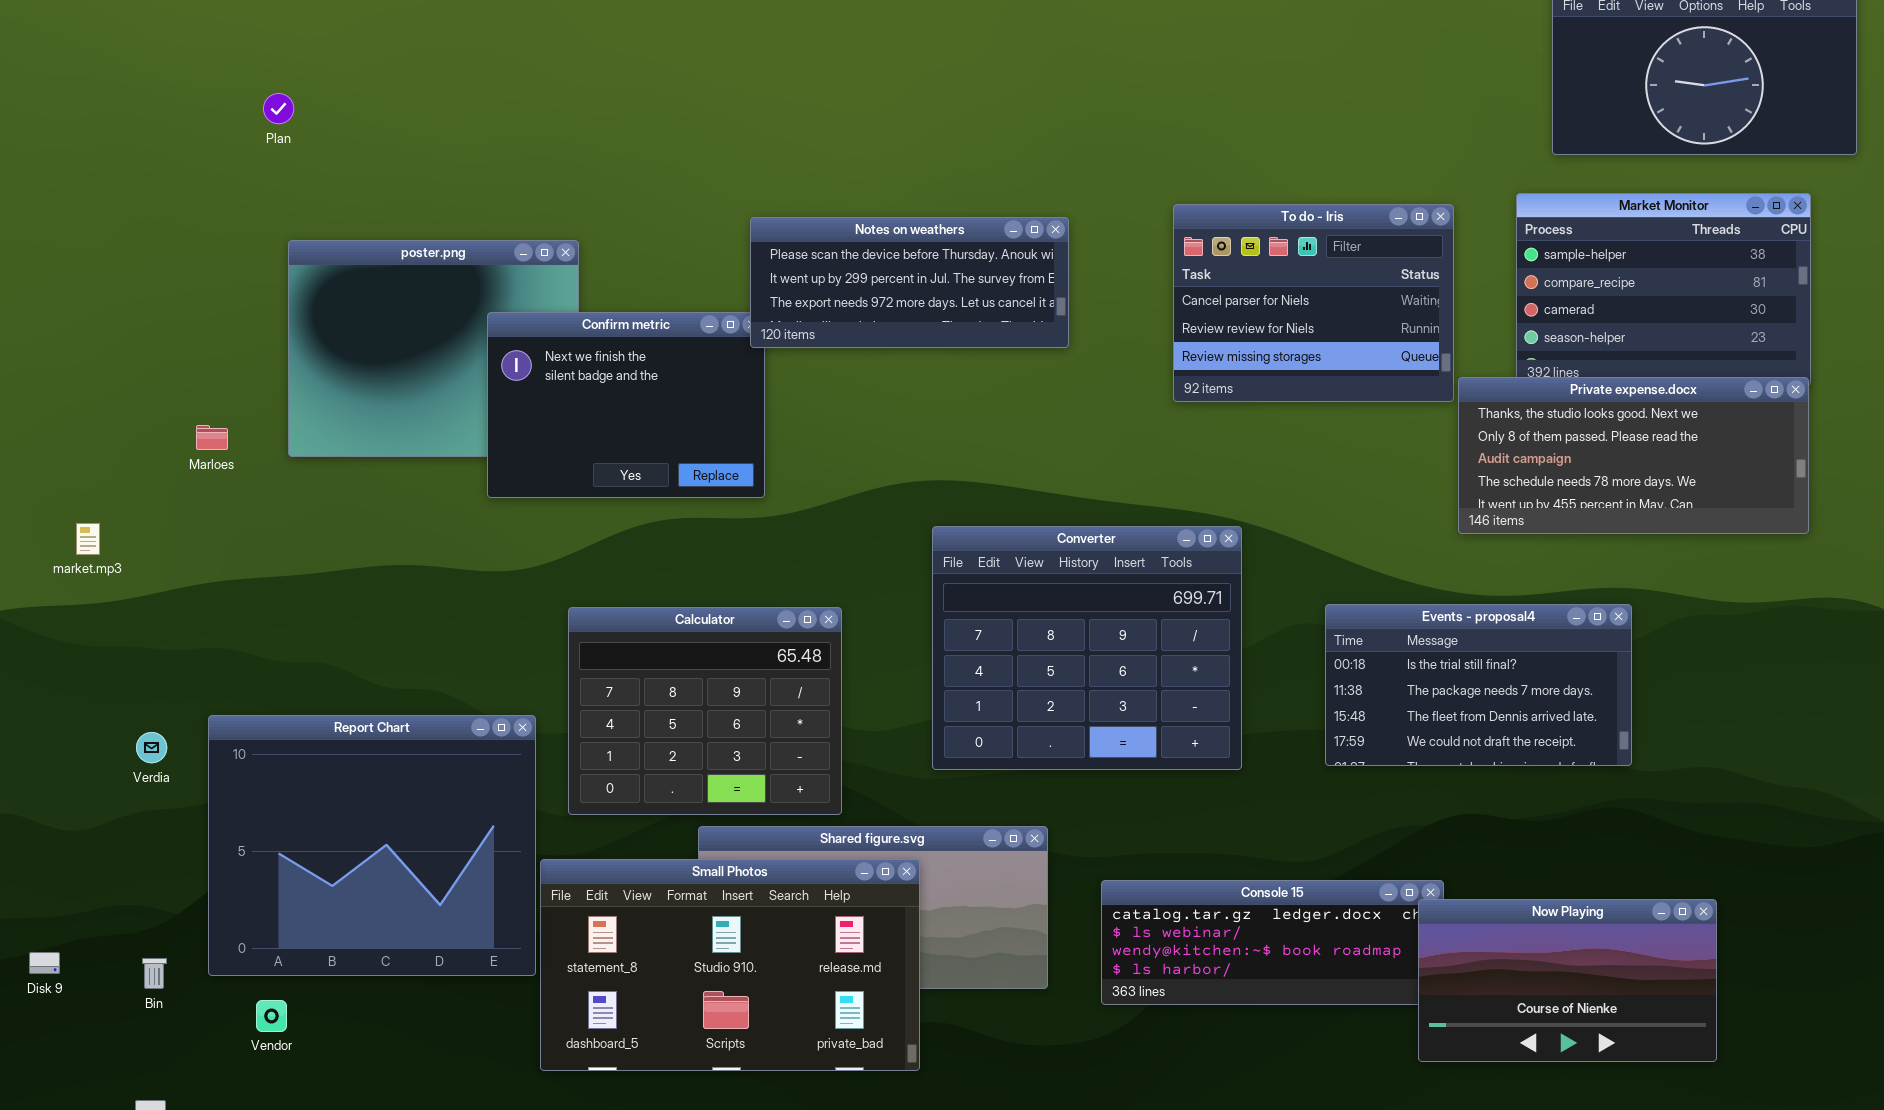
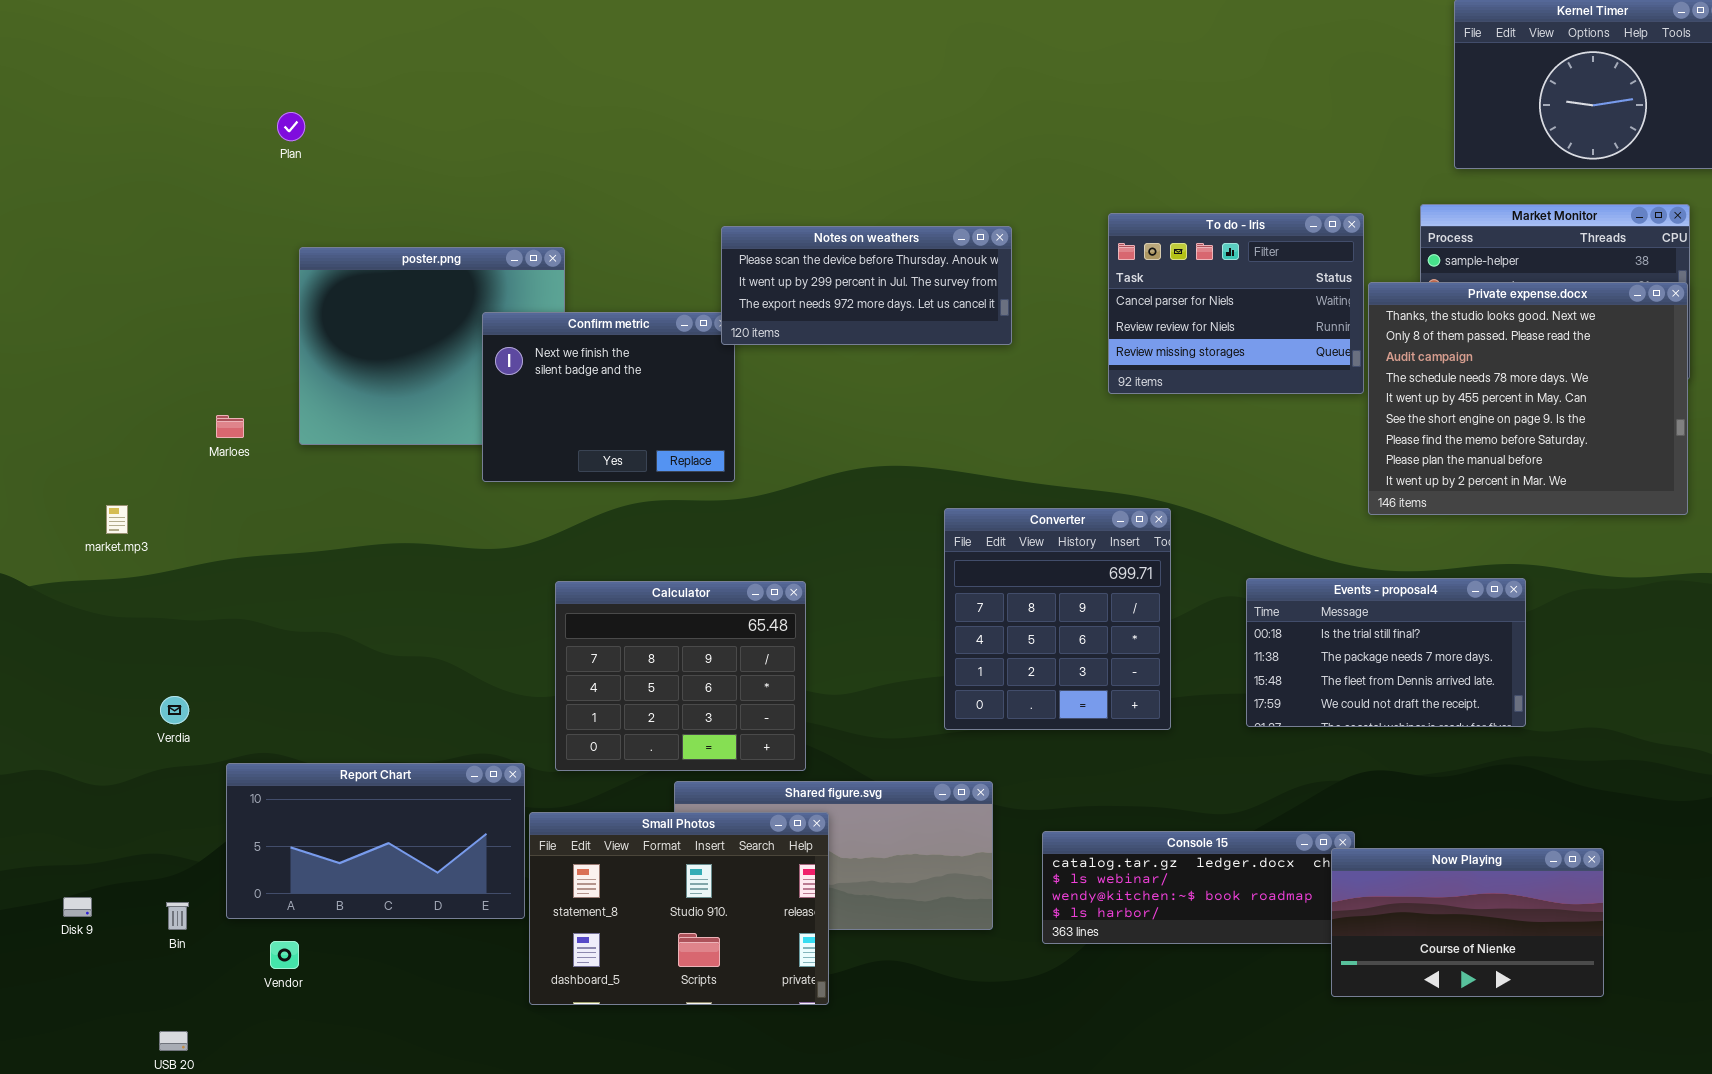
Private expense.docx: [1458,377,1809,534] -> [1368,282,1688,515], resized
Converter: [932,526,1242,770] -> [944,508,1171,730], resized
Report Chart: [208,715,536,976] -> [226,763,525,919], resized
Small Photos: [540,859,920,1071] -> [529,812,829,1005], resized

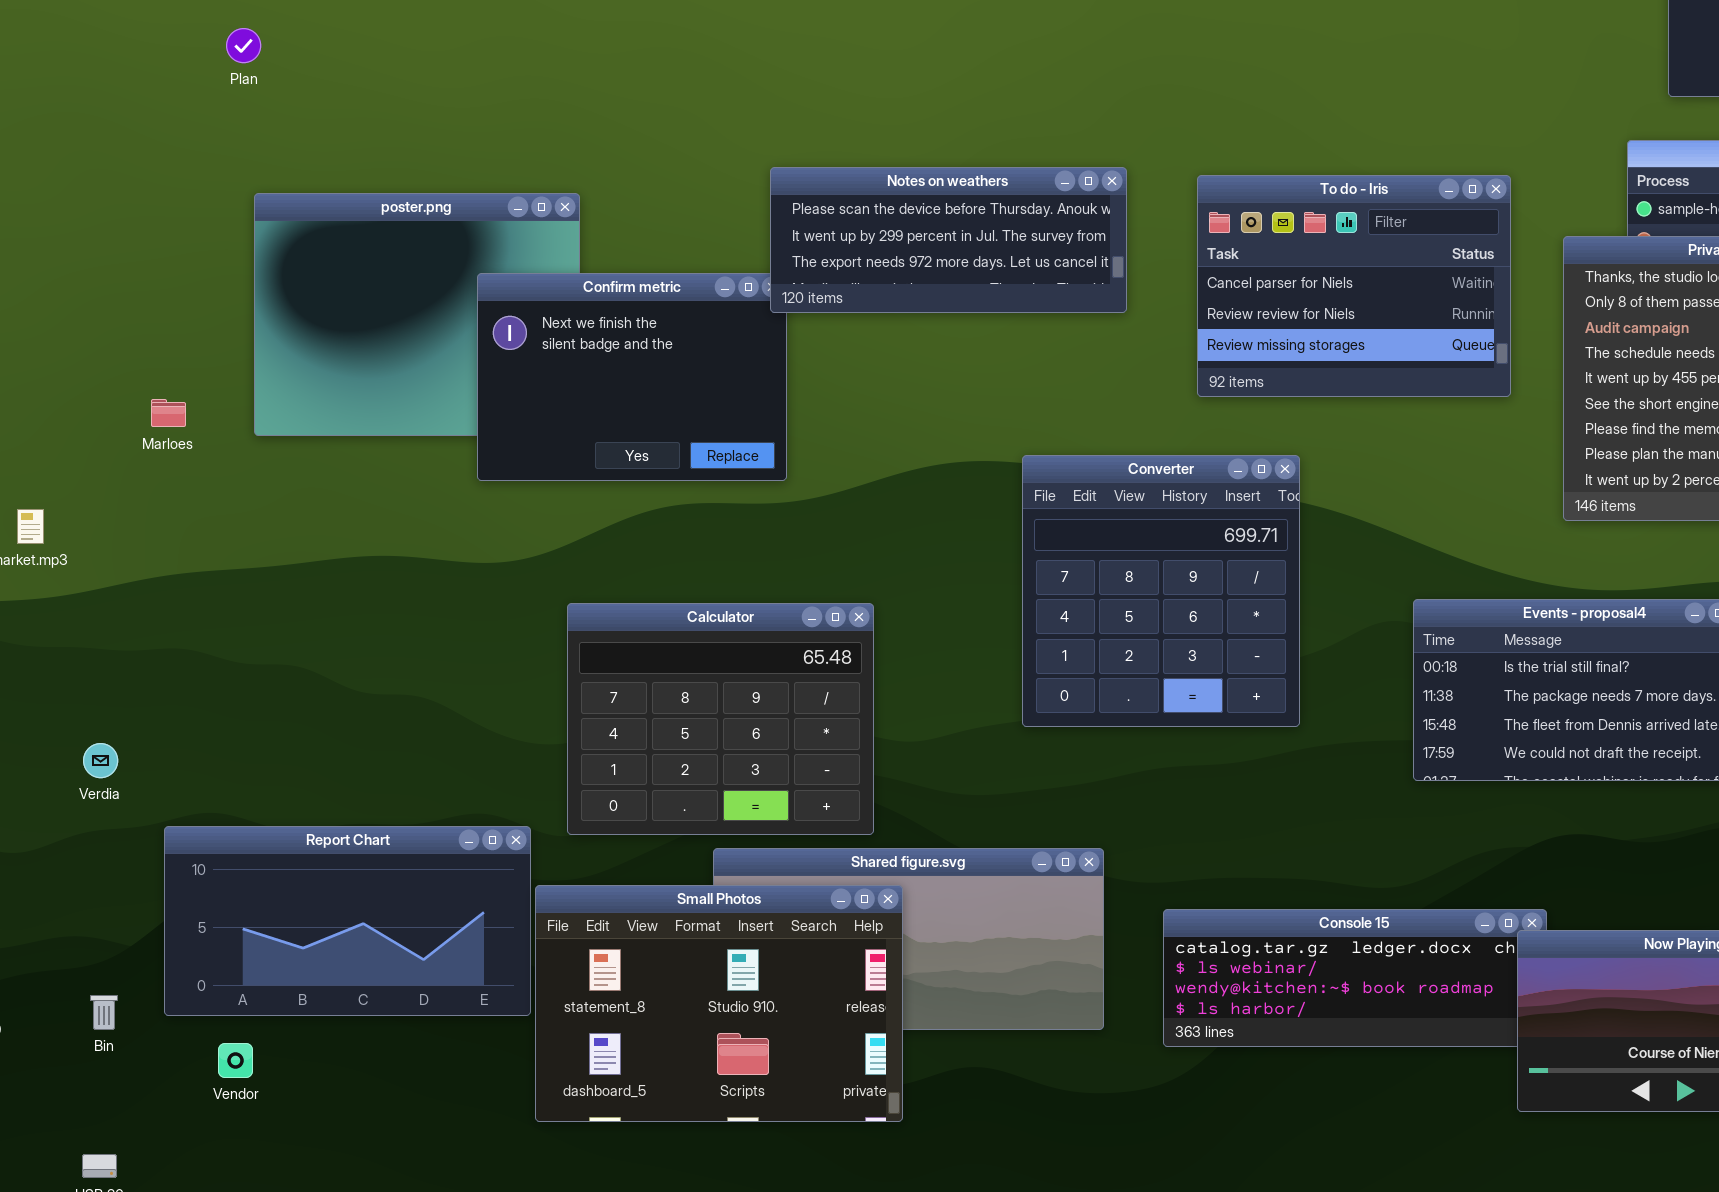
To do - Iris: [1108,213,1364,394] -> [1197,175,1511,397], moved
Converter: [944,508,1171,730] -> [1022,455,1300,727], moved

